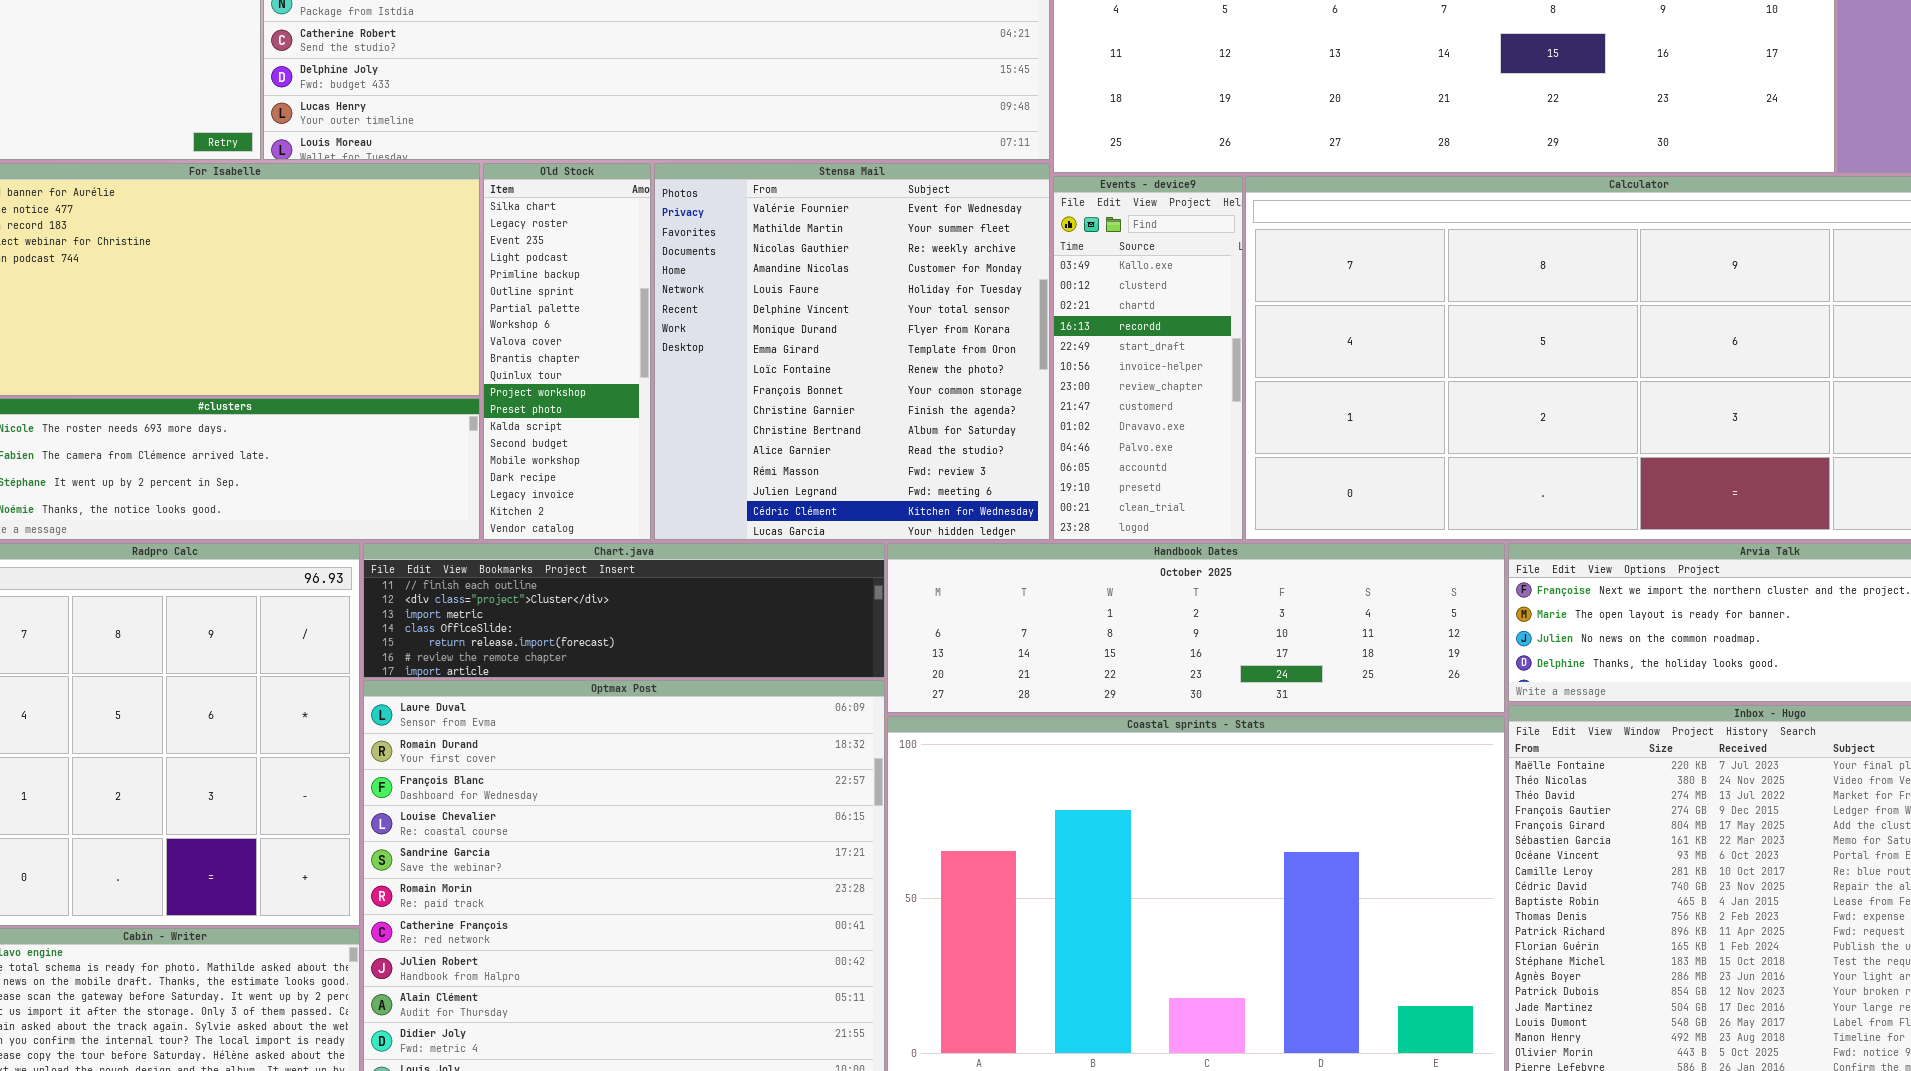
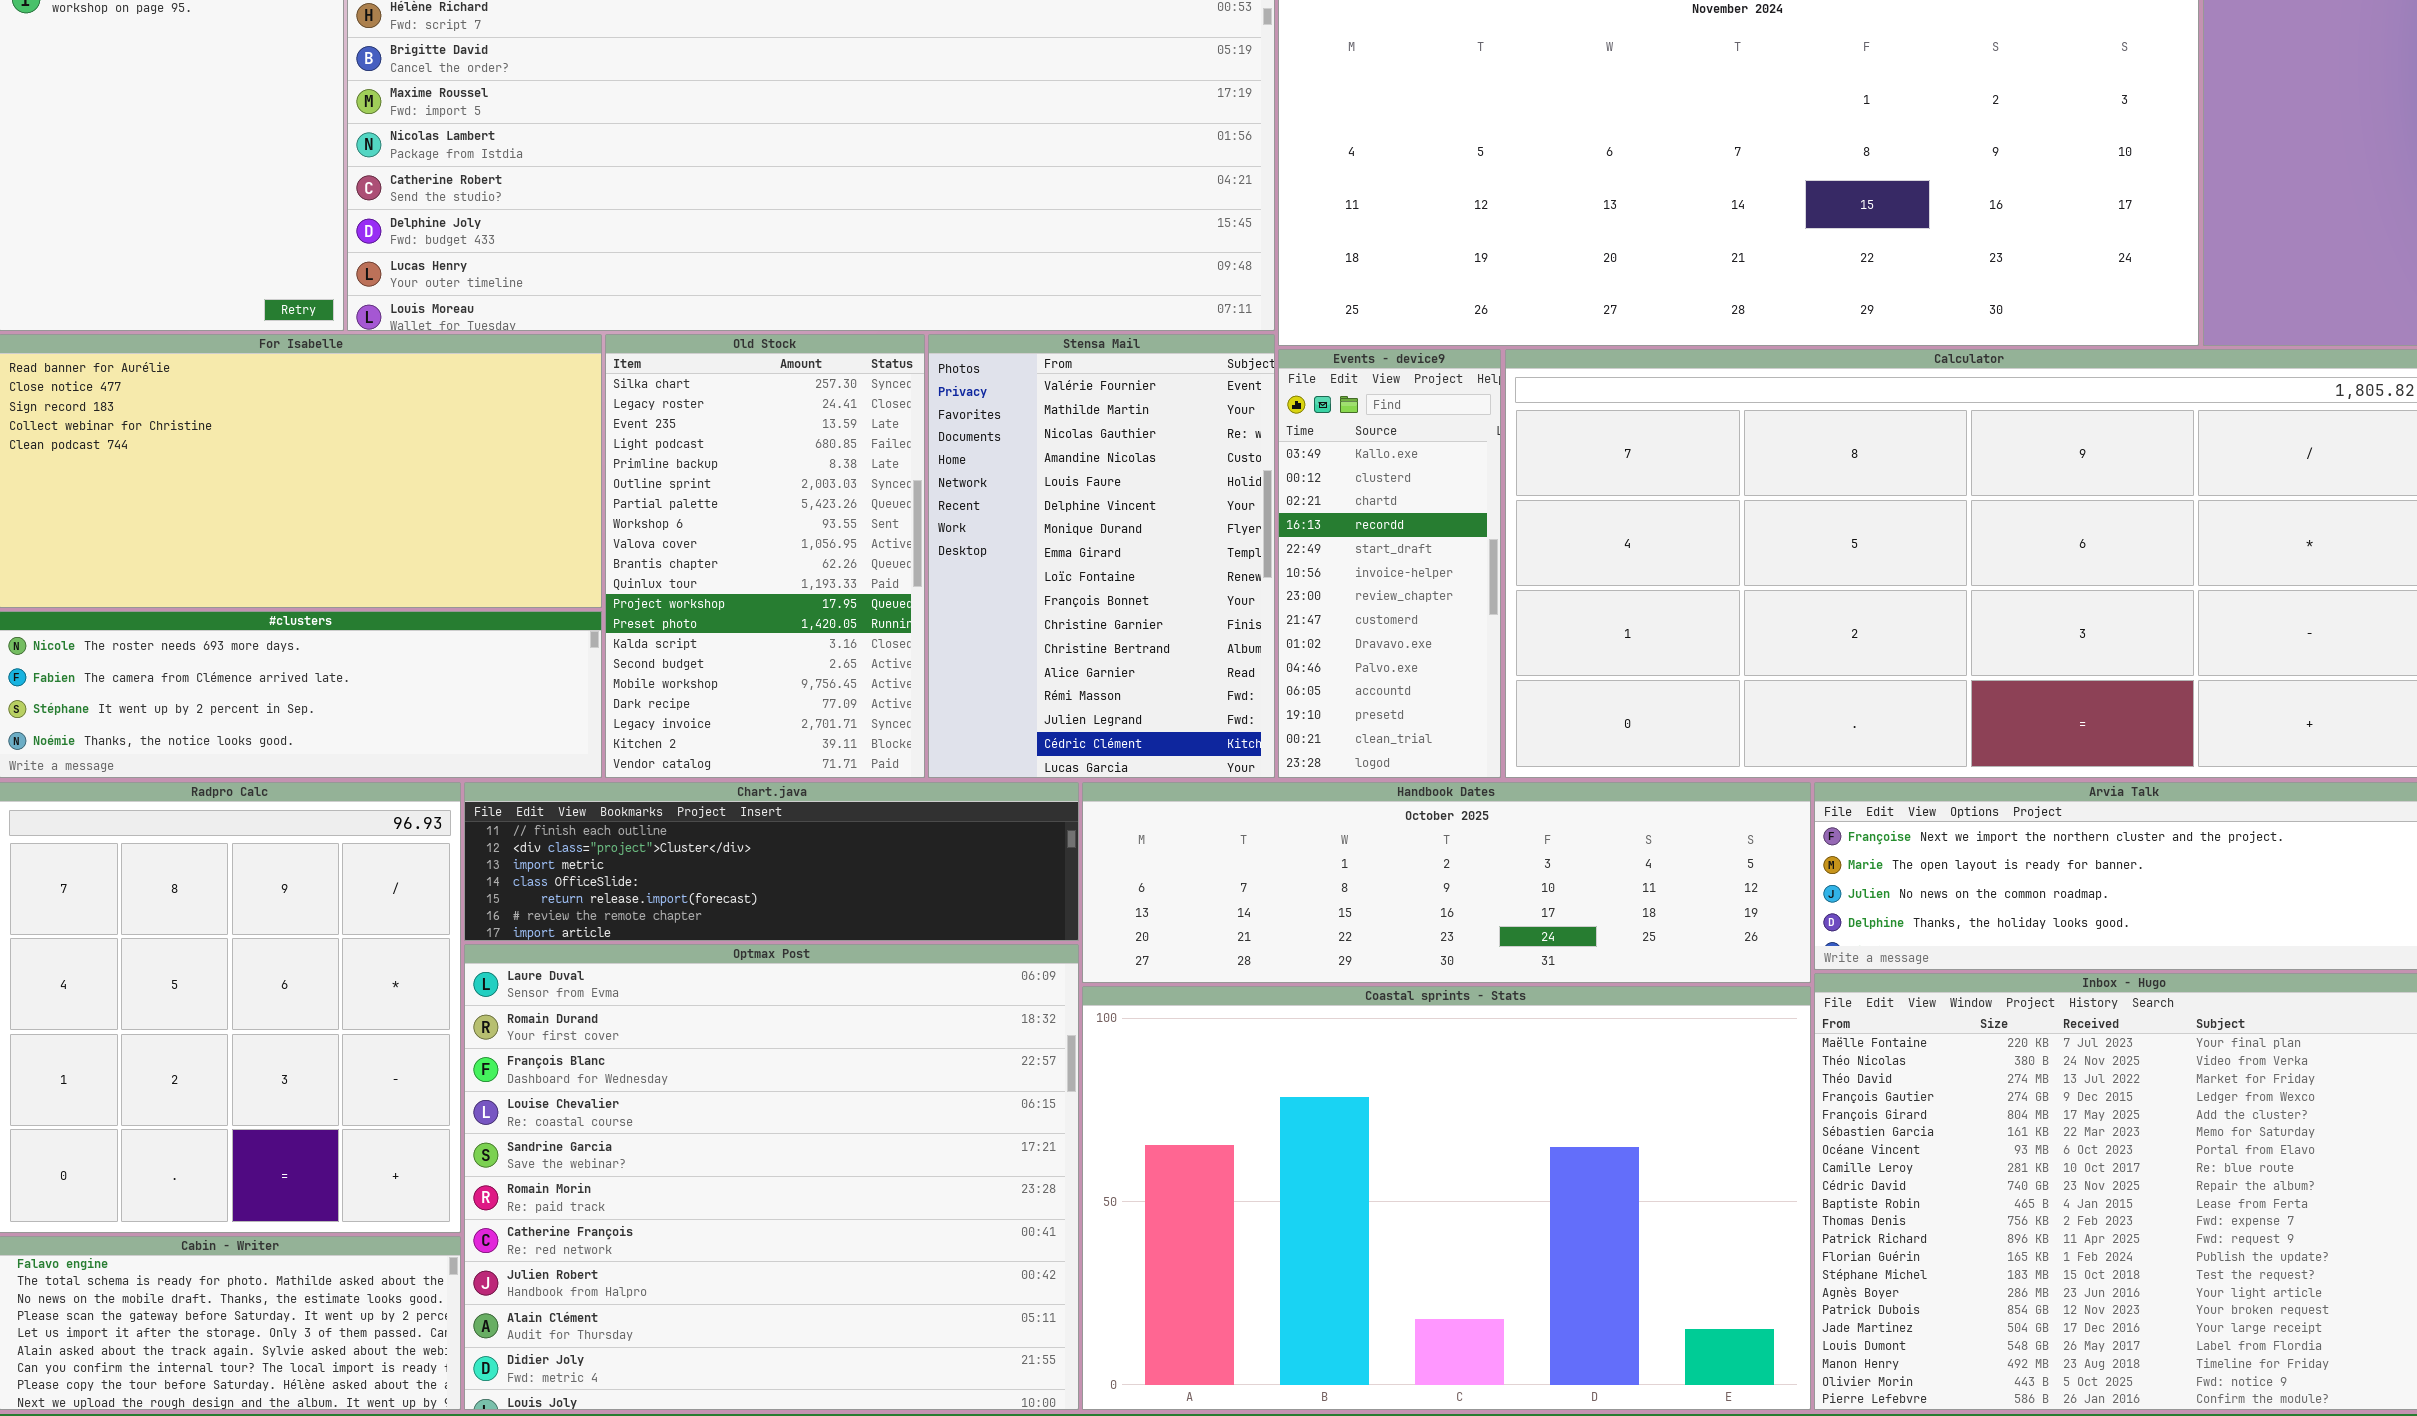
Old Stock: [483,163,651,540] -> [605,334,925,778], resized
Stensa Mail: [654,163,1050,540] -> [928,334,1275,778], resized

